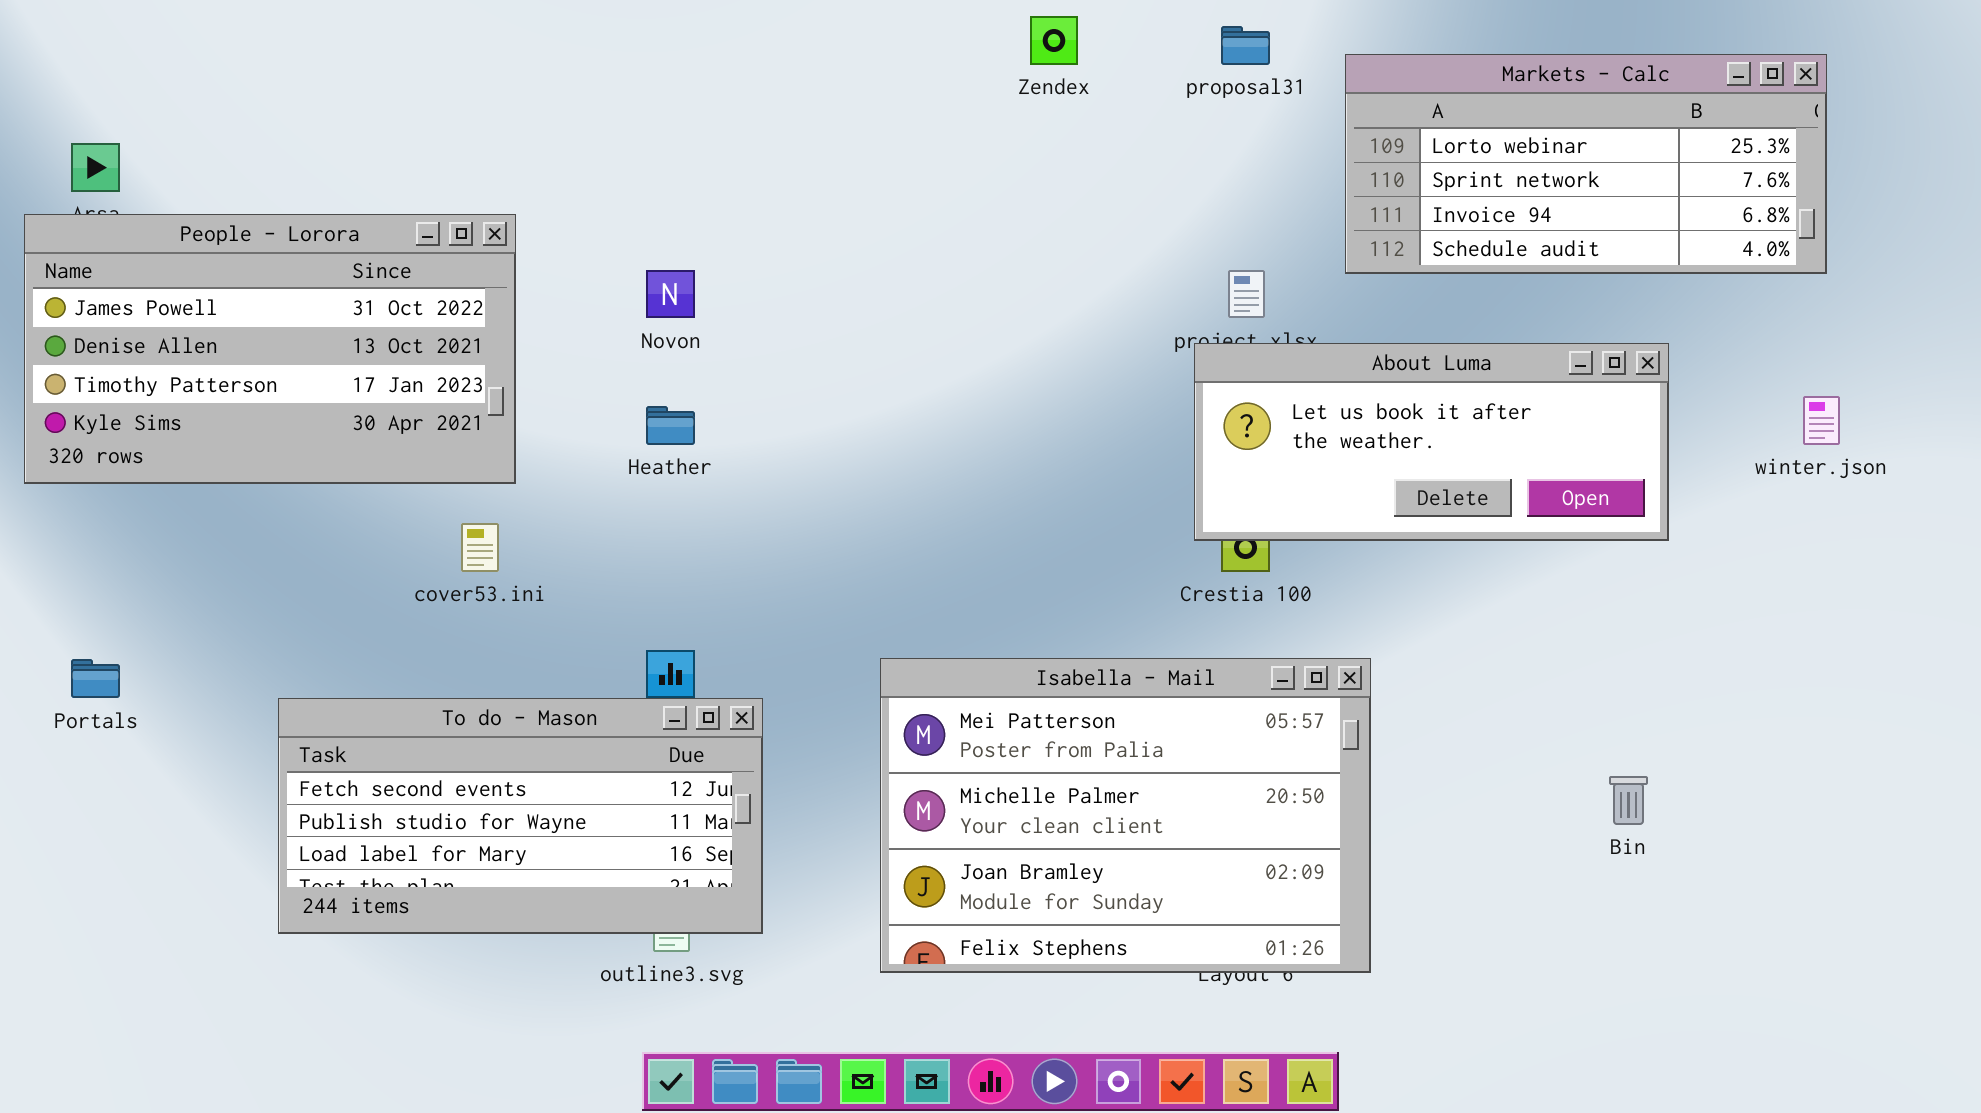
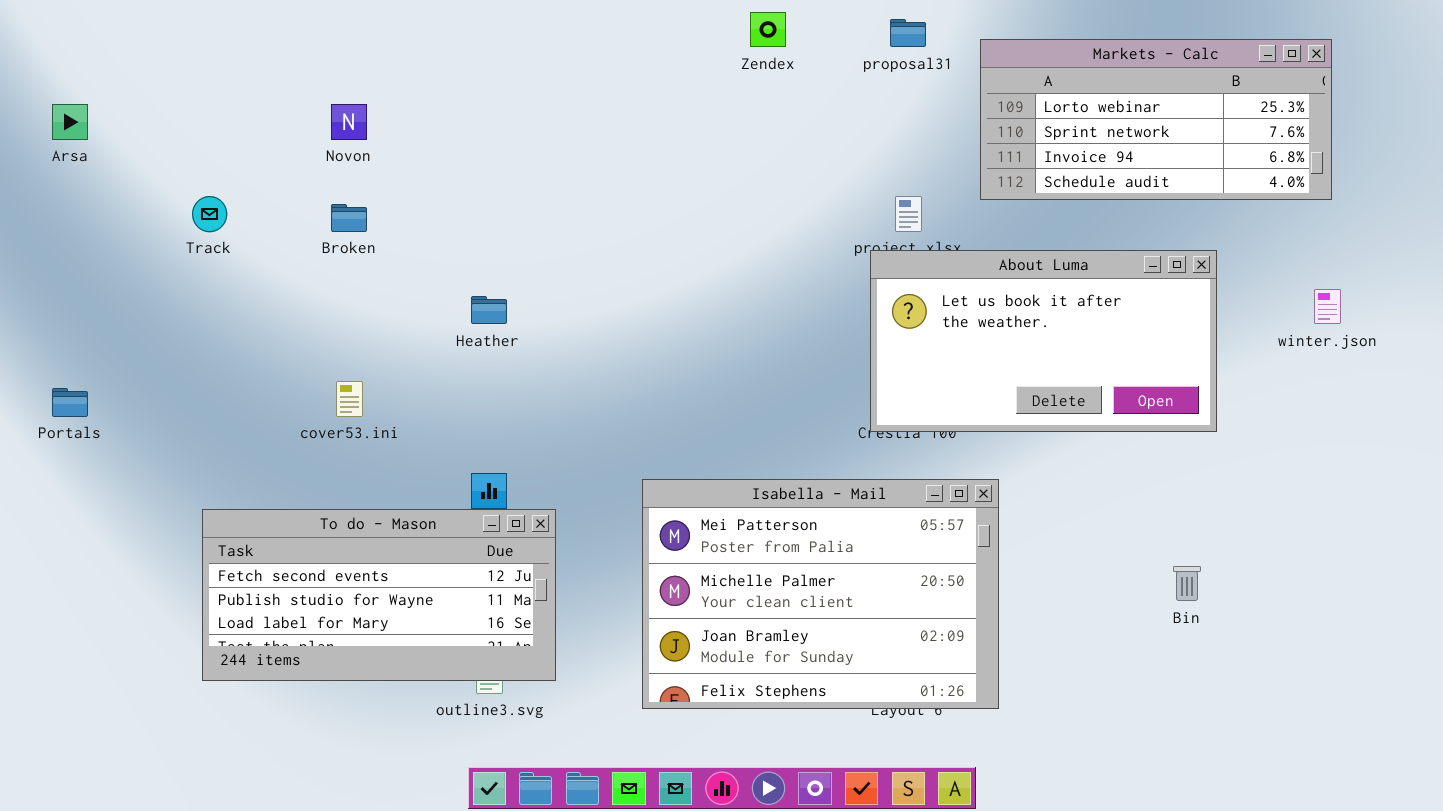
People - Lorora: [24,214,516,484] -> none, closed
Novon: [646,270,695,318] -> [331,104,367,140], moved
About Luma: [1194,343,1669,541] -> [870,250,1217,432], resized
Portals: [71,659,120,698] -> [52,388,88,417], moved

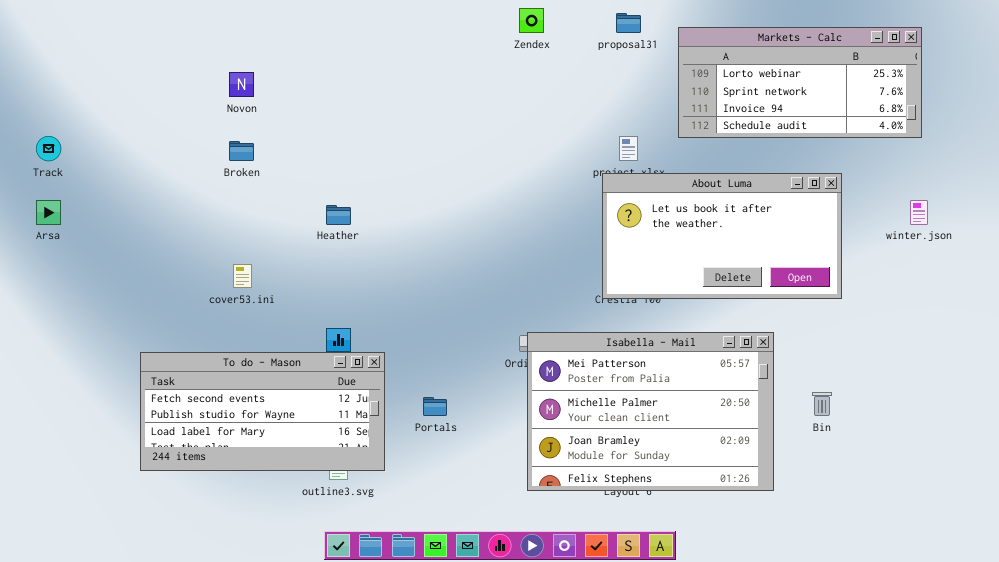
Arsa: [52,104,88,140] -> [36,200,61,225], moved
Track: [192,196,227,232] -> [36,136,61,161], moved
Portals: [52,388,88,417] -> [423,397,447,416], moved
Isabella - Mail: [642,479,999,709] -> [527,332,774,491], moved

